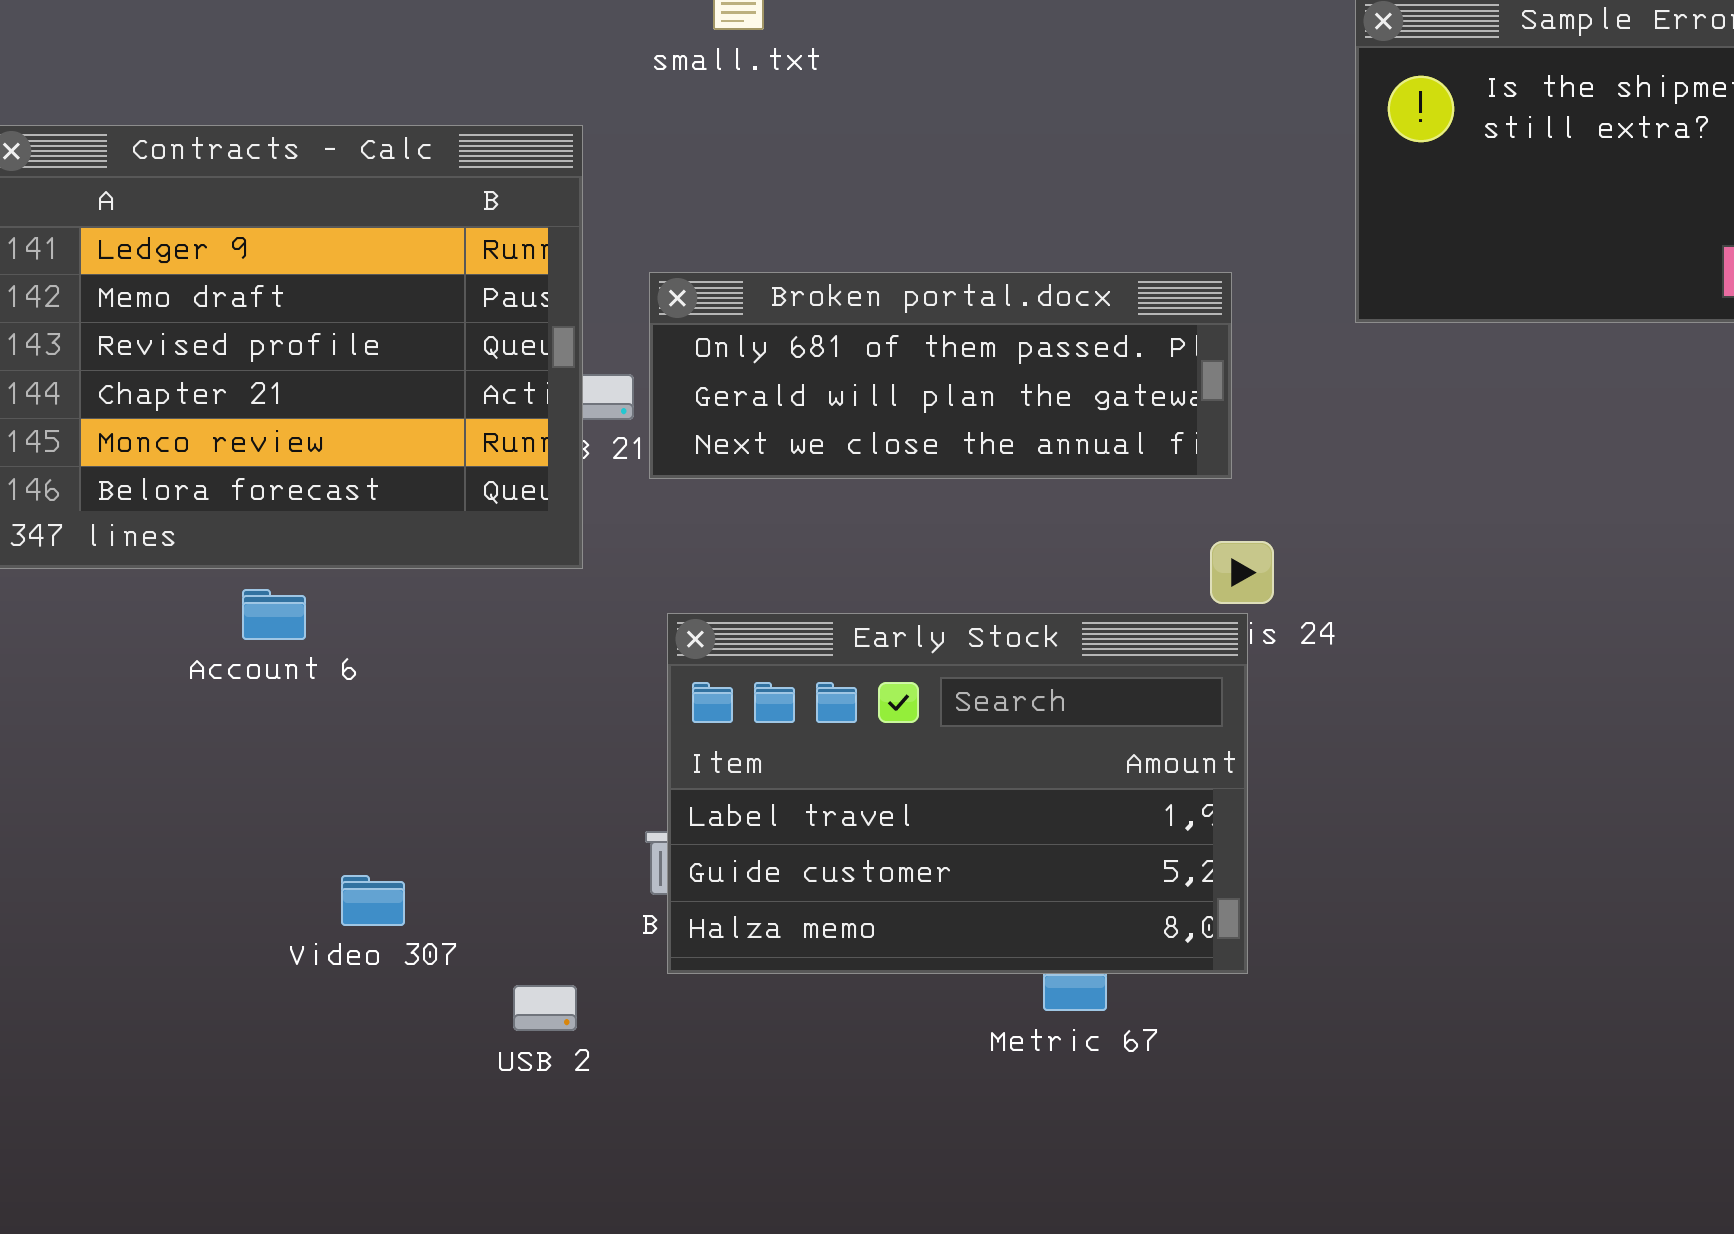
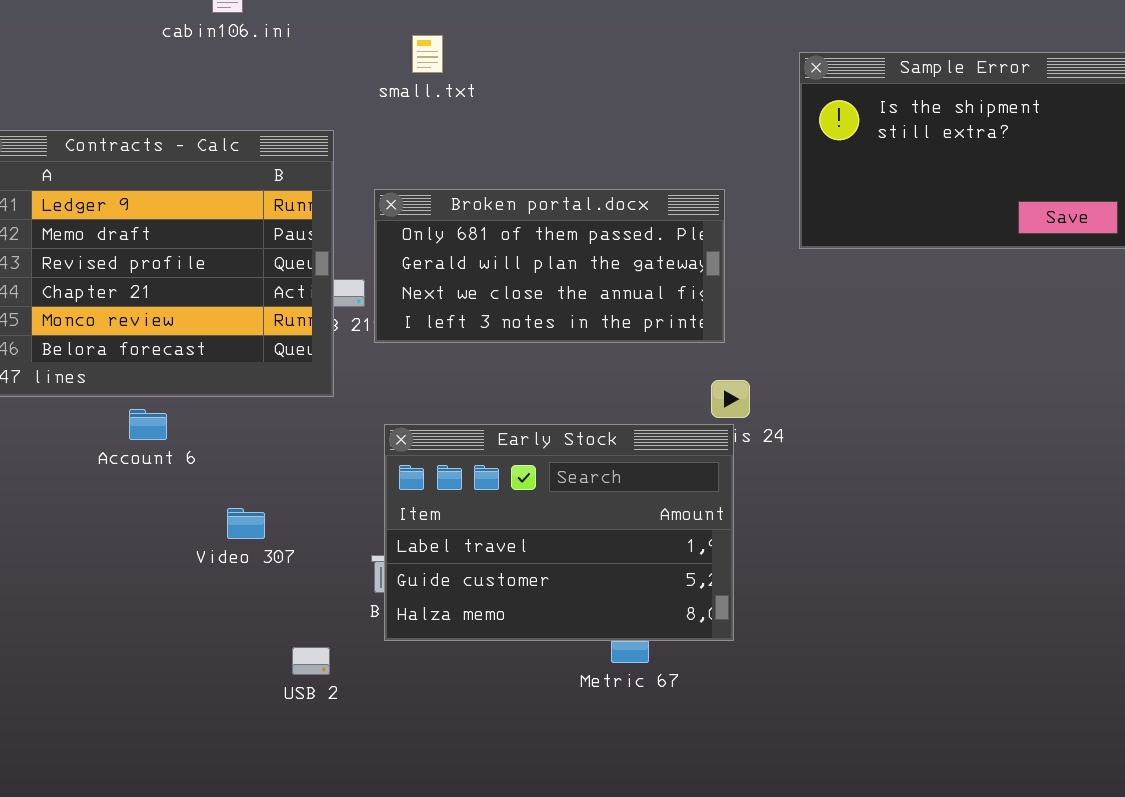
Broken portal.docx: [649,272,1232,479] -> [374,189,725,343], resized
Video 307: [341,875,405,926] -> [227,508,265,539], moved

